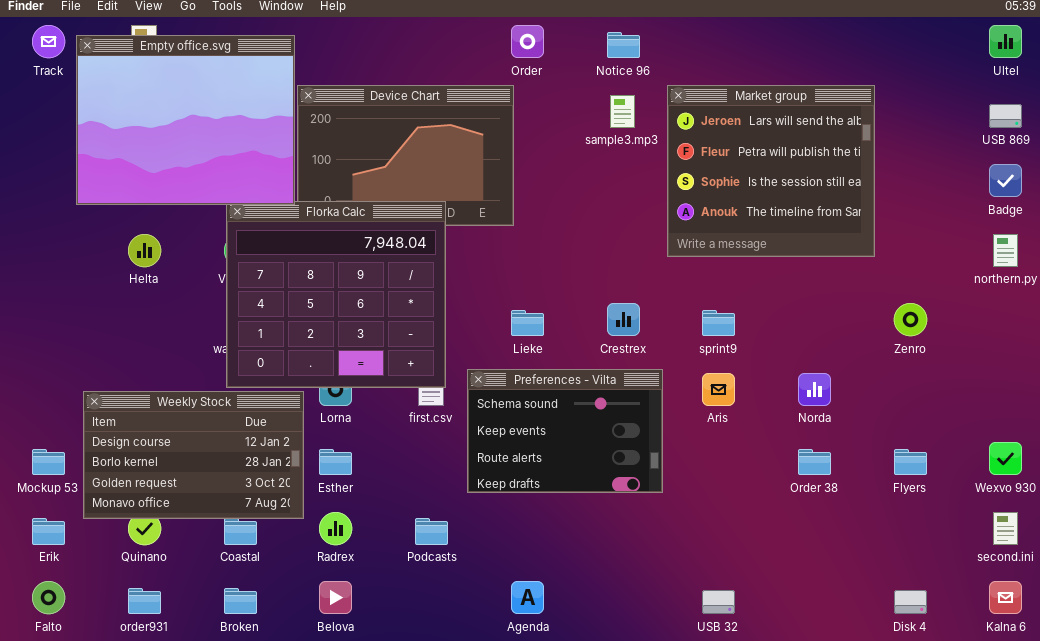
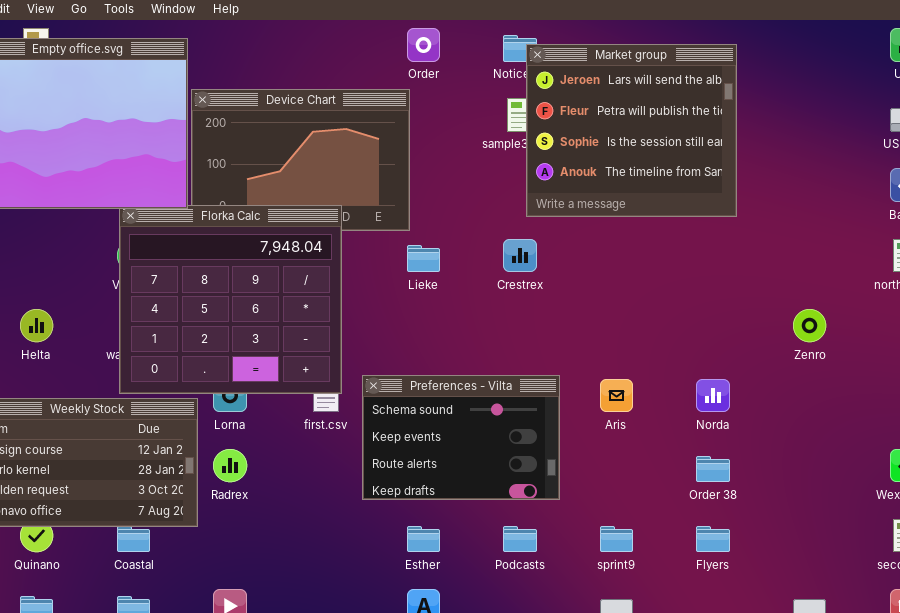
Market group: [667,85,875,257] -> [526,44,737,217], moved
Helta: [128,234,161,267] -> [20,309,53,342], moved
Crestrex: [607,303,640,336] -> [503,239,537,272], moved
Lieke: [511,310,544,336] -> [407,245,440,272], moved
sprint9: [702,310,735,336] -> [600,526,633,552], moved
Esther: [319,449,352,475] -> [407,526,440,552], moved
Flyers: [894,449,927,475] -> [696,526,730,552], moved
Radrex: [319,512,352,545] -> [213,449,247,482], moved
Podcasts: [415,518,448,545] -> [503,526,537,552], moved

